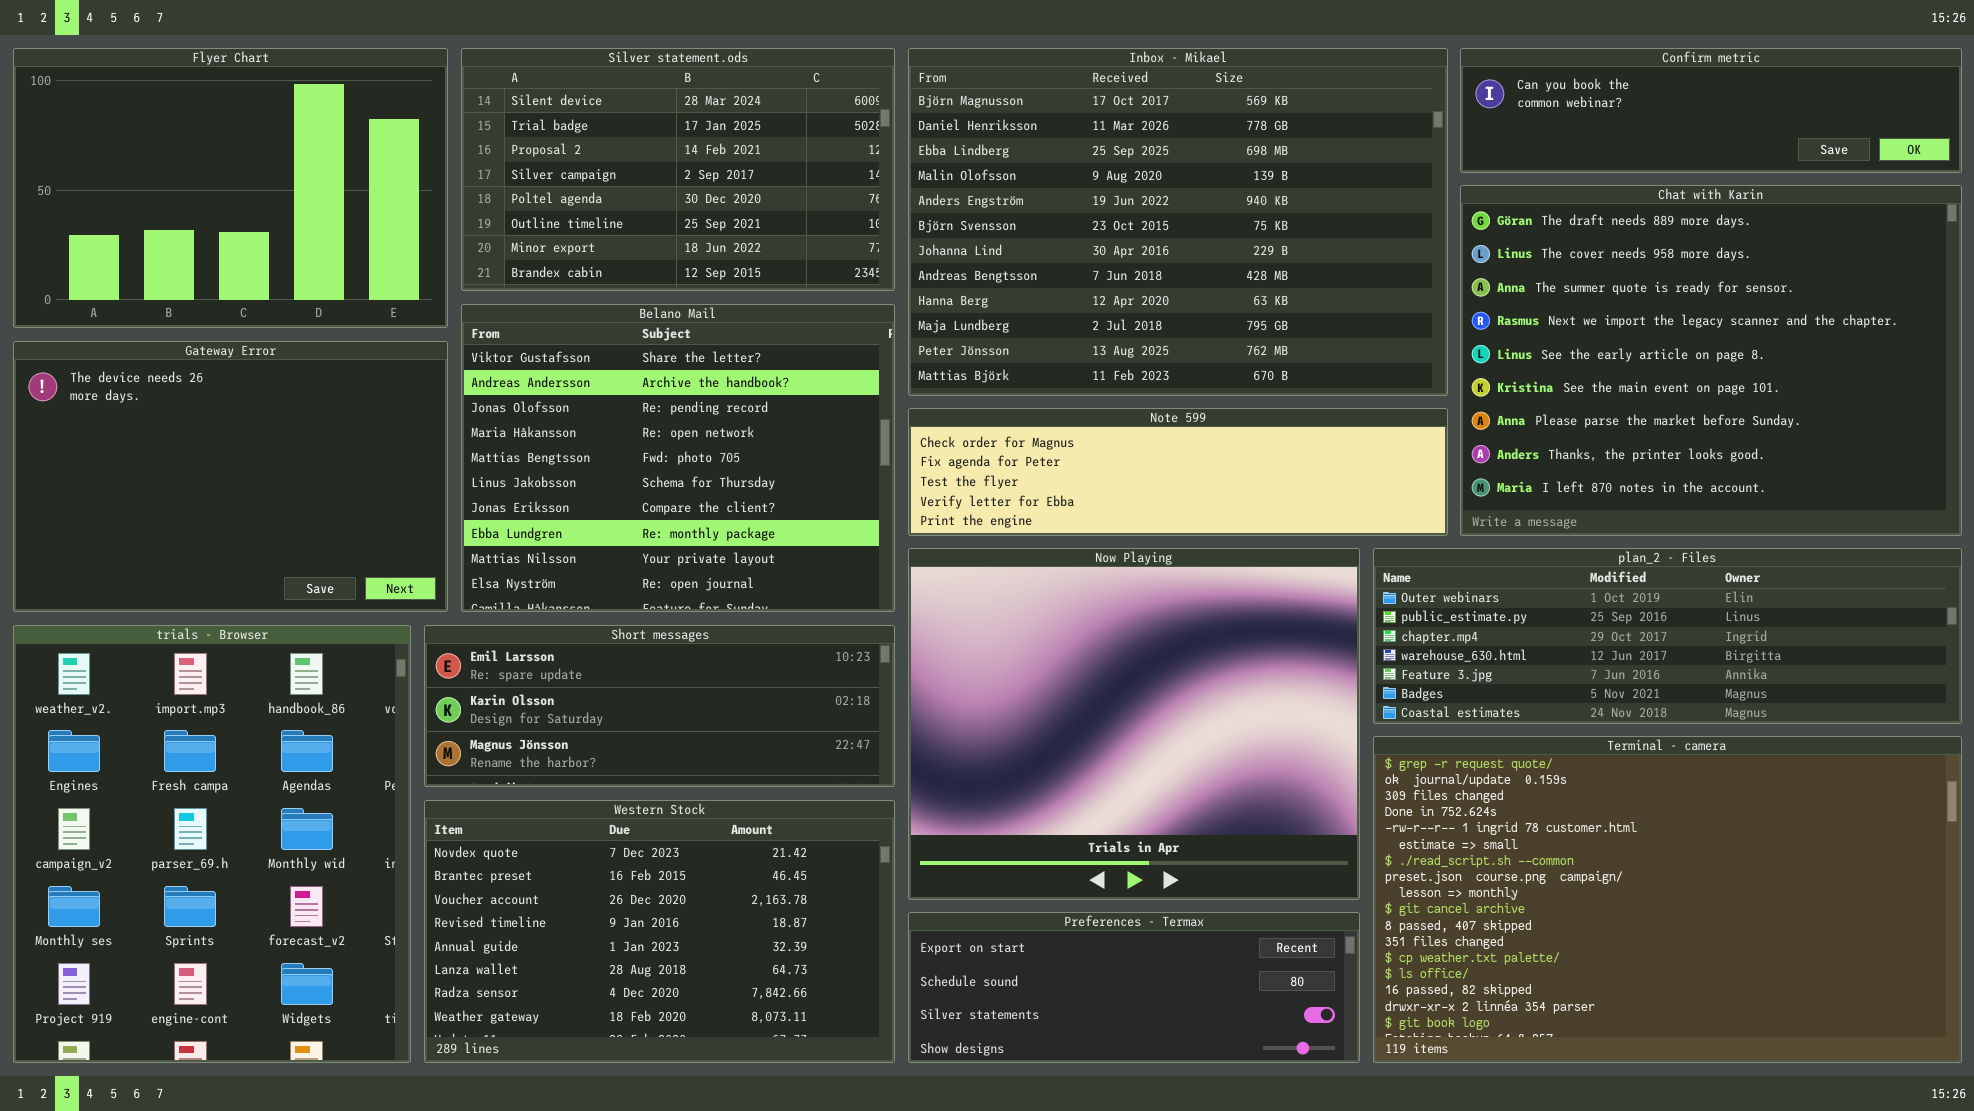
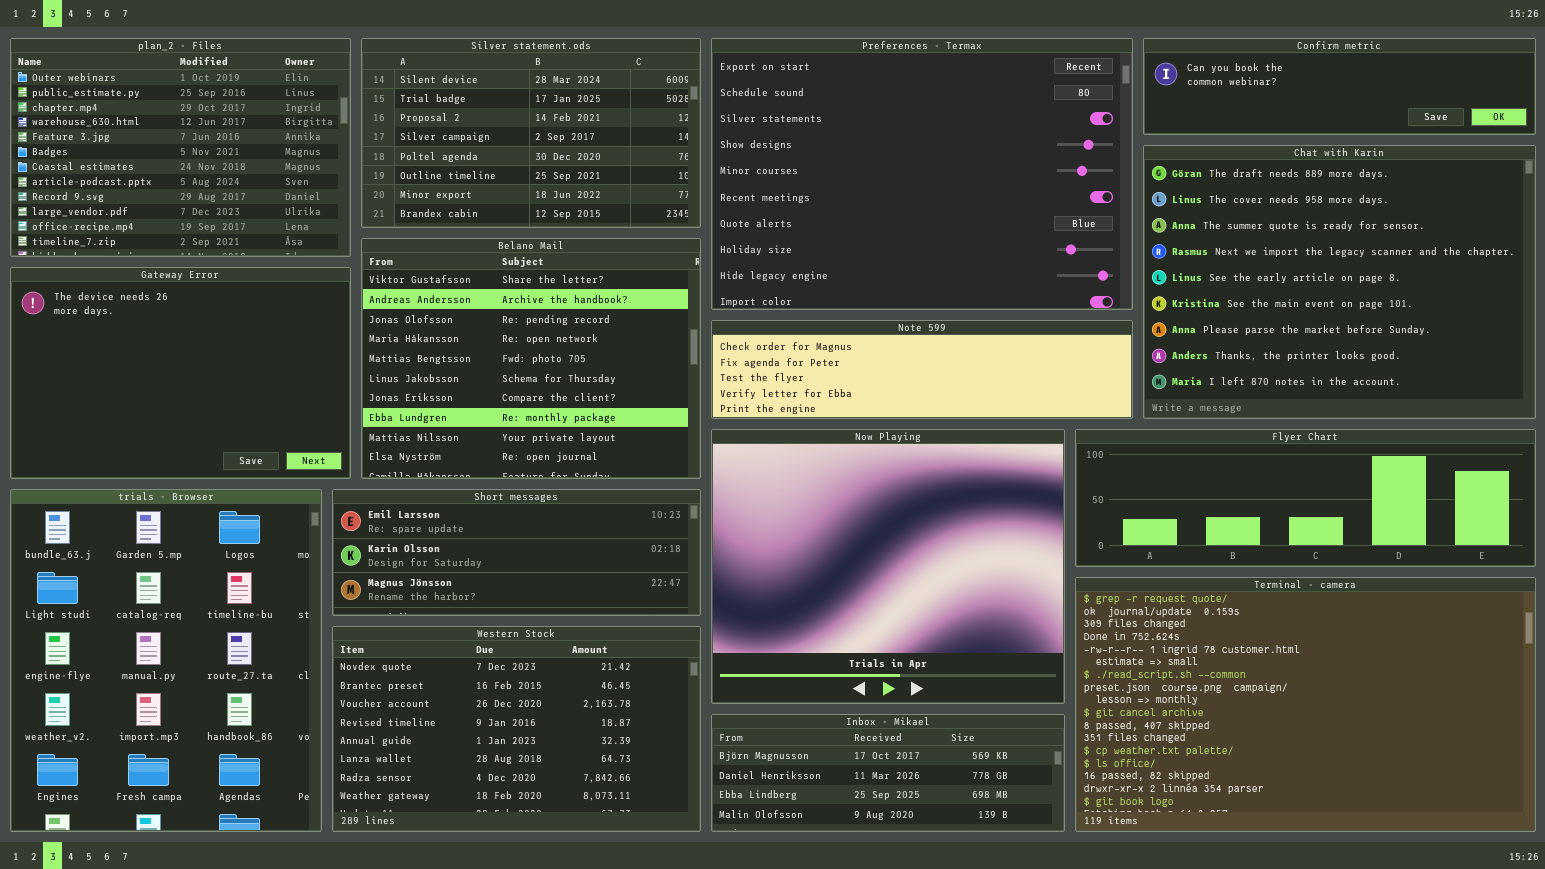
Flyer Chart: [13,48,448,328] -> [1075,429,1536,567], moved, resized
Inbox - Mikael: [908,48,1448,396] -> [711,714,1065,832], moved, resized
plan_2 - Files: [1373,548,1962,724] -> [10,38,351,257], moved, resized
trials - Browser: [13,625,411,1063] -> [10,489,322,832], scrolled up 3 rows
Preferences - Termax: [908,912,1360,1063] -> [711,38,1133,310], moved, resized

